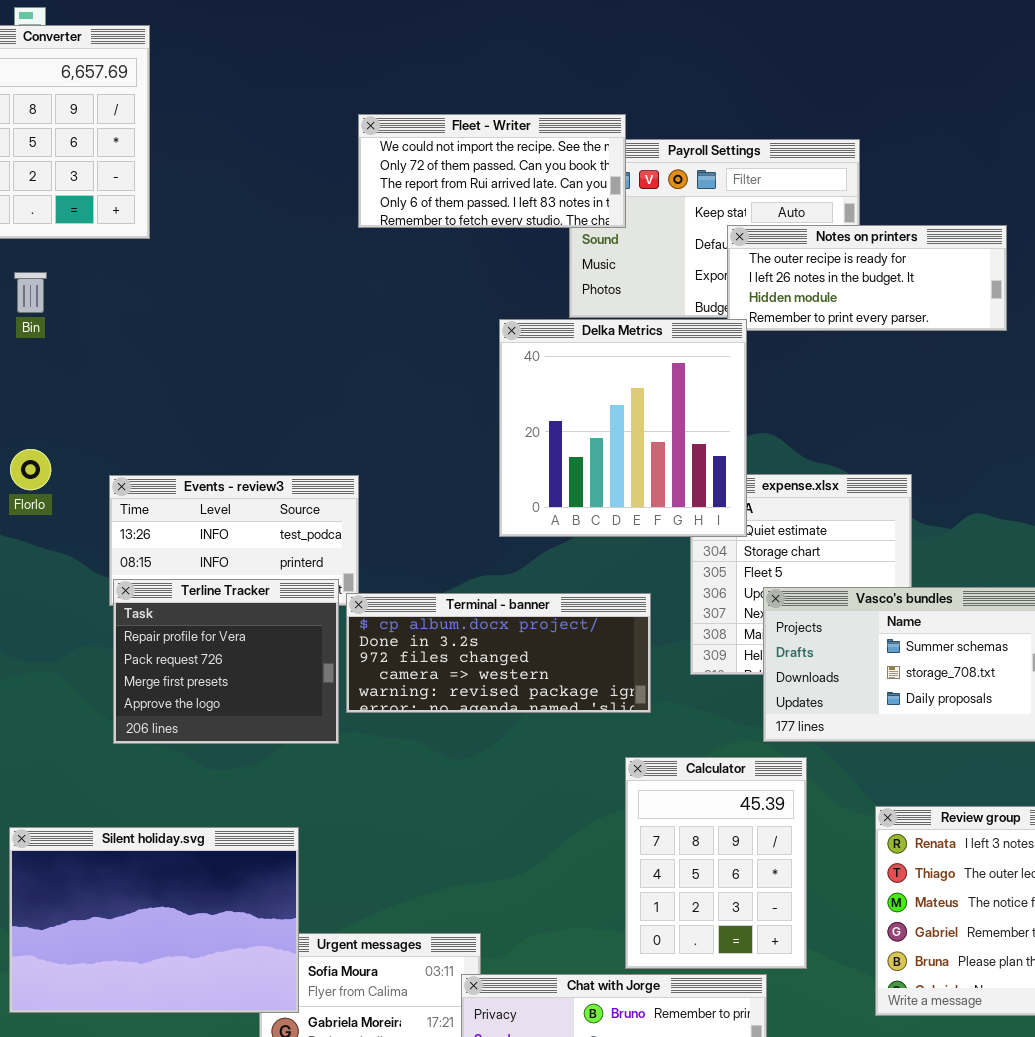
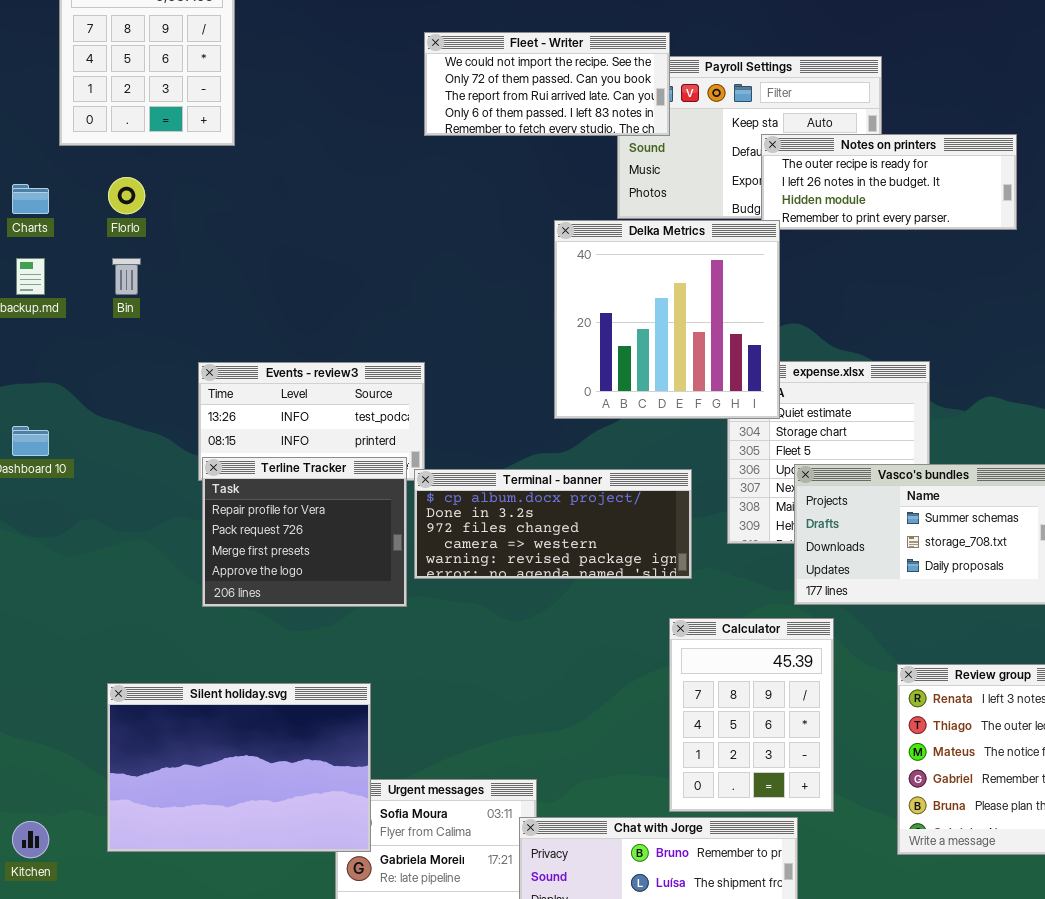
Bin: [14,272,47,313] -> [112,258,141,295], moved
Florlo: [10,449,51,490] -> [108,177,145,214], moved

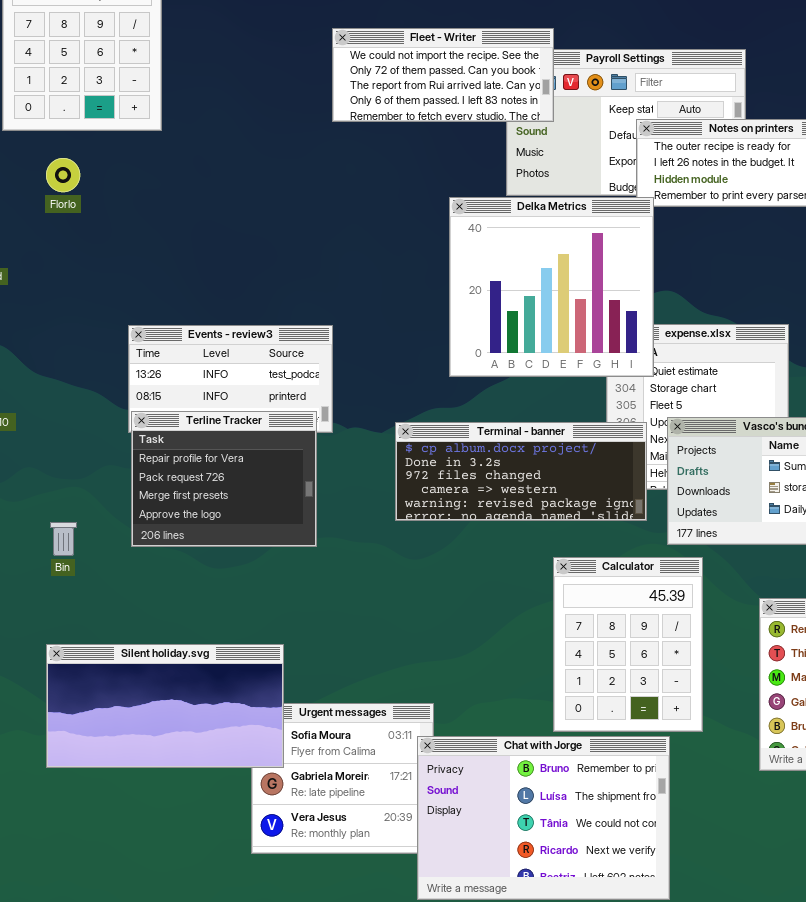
Bin: [112,258,141,295] -> [50,522,77,556], moved
Terminal - banner: [414,469,692,579] -> [395,422,647,521], moved
Silent holiday.svg: [107,683,371,852] -> [46,644,284,768], resized

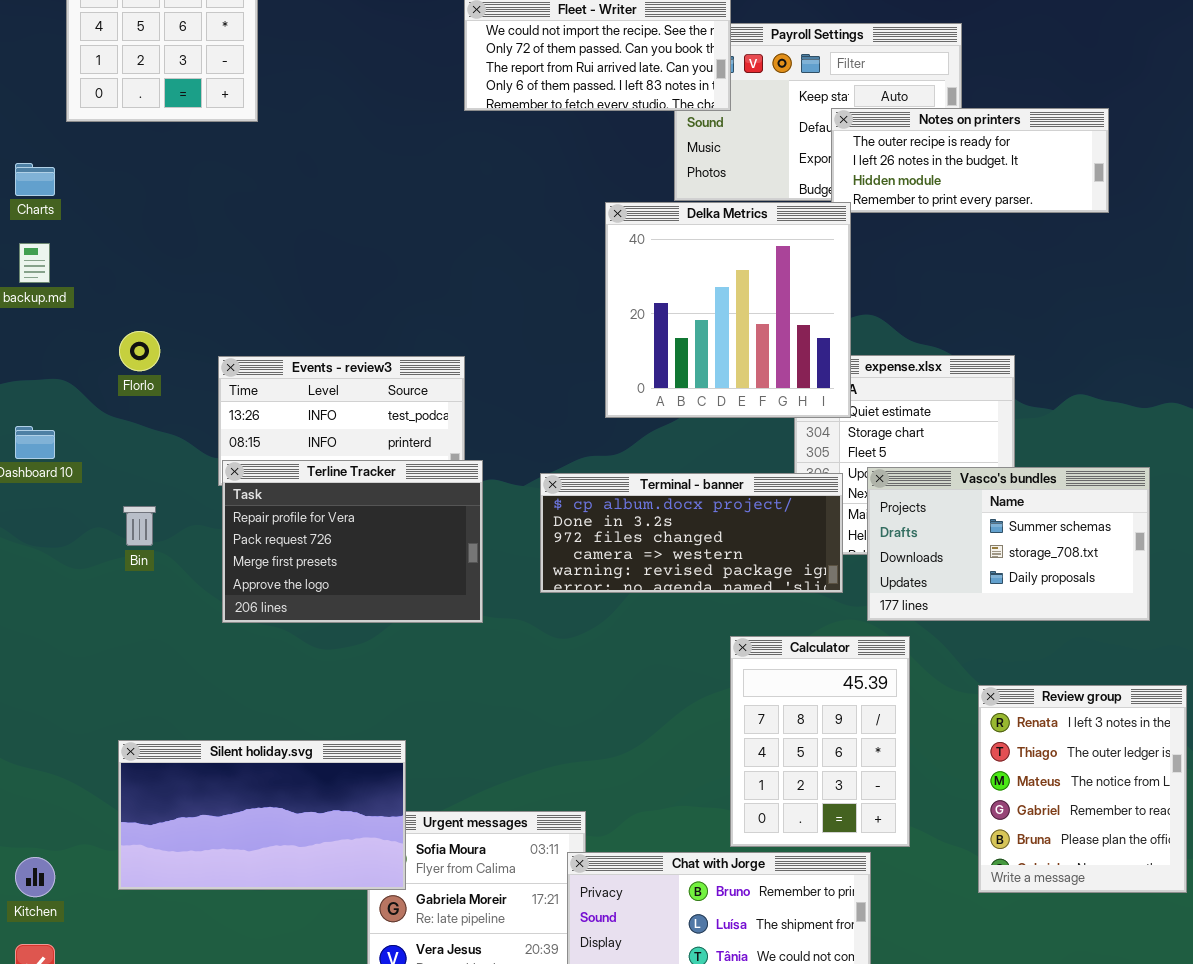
Florlo: [46,158,80,192] -> [119,331,160,371], moved
Terline Tracker: [131,411,317,547] -> [222,460,483,623], resized
Bin: [50,522,77,556] -> [123,506,156,546], moved

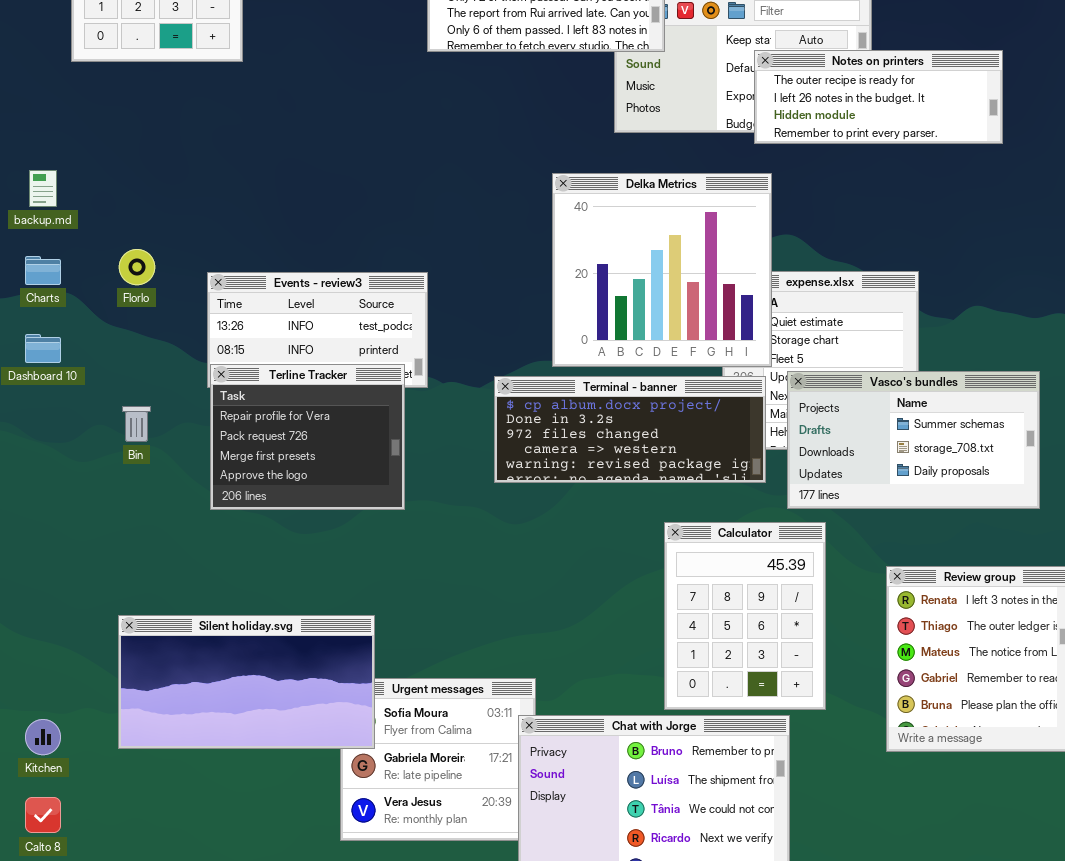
Charts: [15,163,55,196] -> [25,256,61,285], moved
Delka Metrics: [605,202,851,418] -> [552,173,772,367], moved
Terline Tracker: [222,460,483,623] -> [210,364,405,510], resized

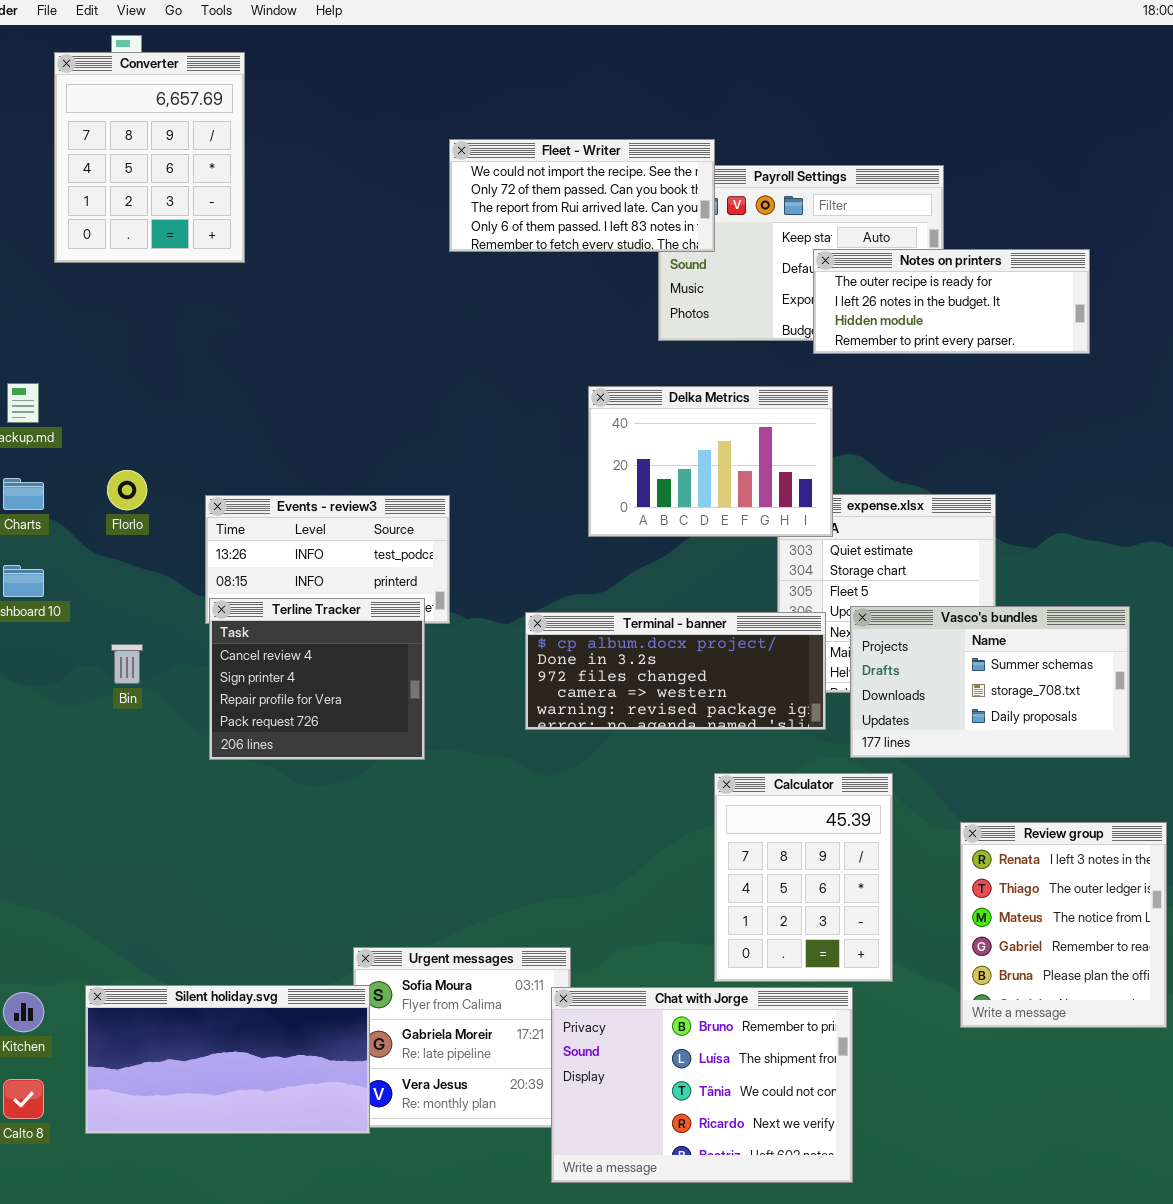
Delka Metrics: [552,173,772,367] -> [588,386,833,537], resized
Terline Tracker: [210,364,405,510] -> [209,598,425,760], scrolled up 2 rows
Silent holiday.svg: [118,615,375,749] -> [85,985,370,1134], moved

